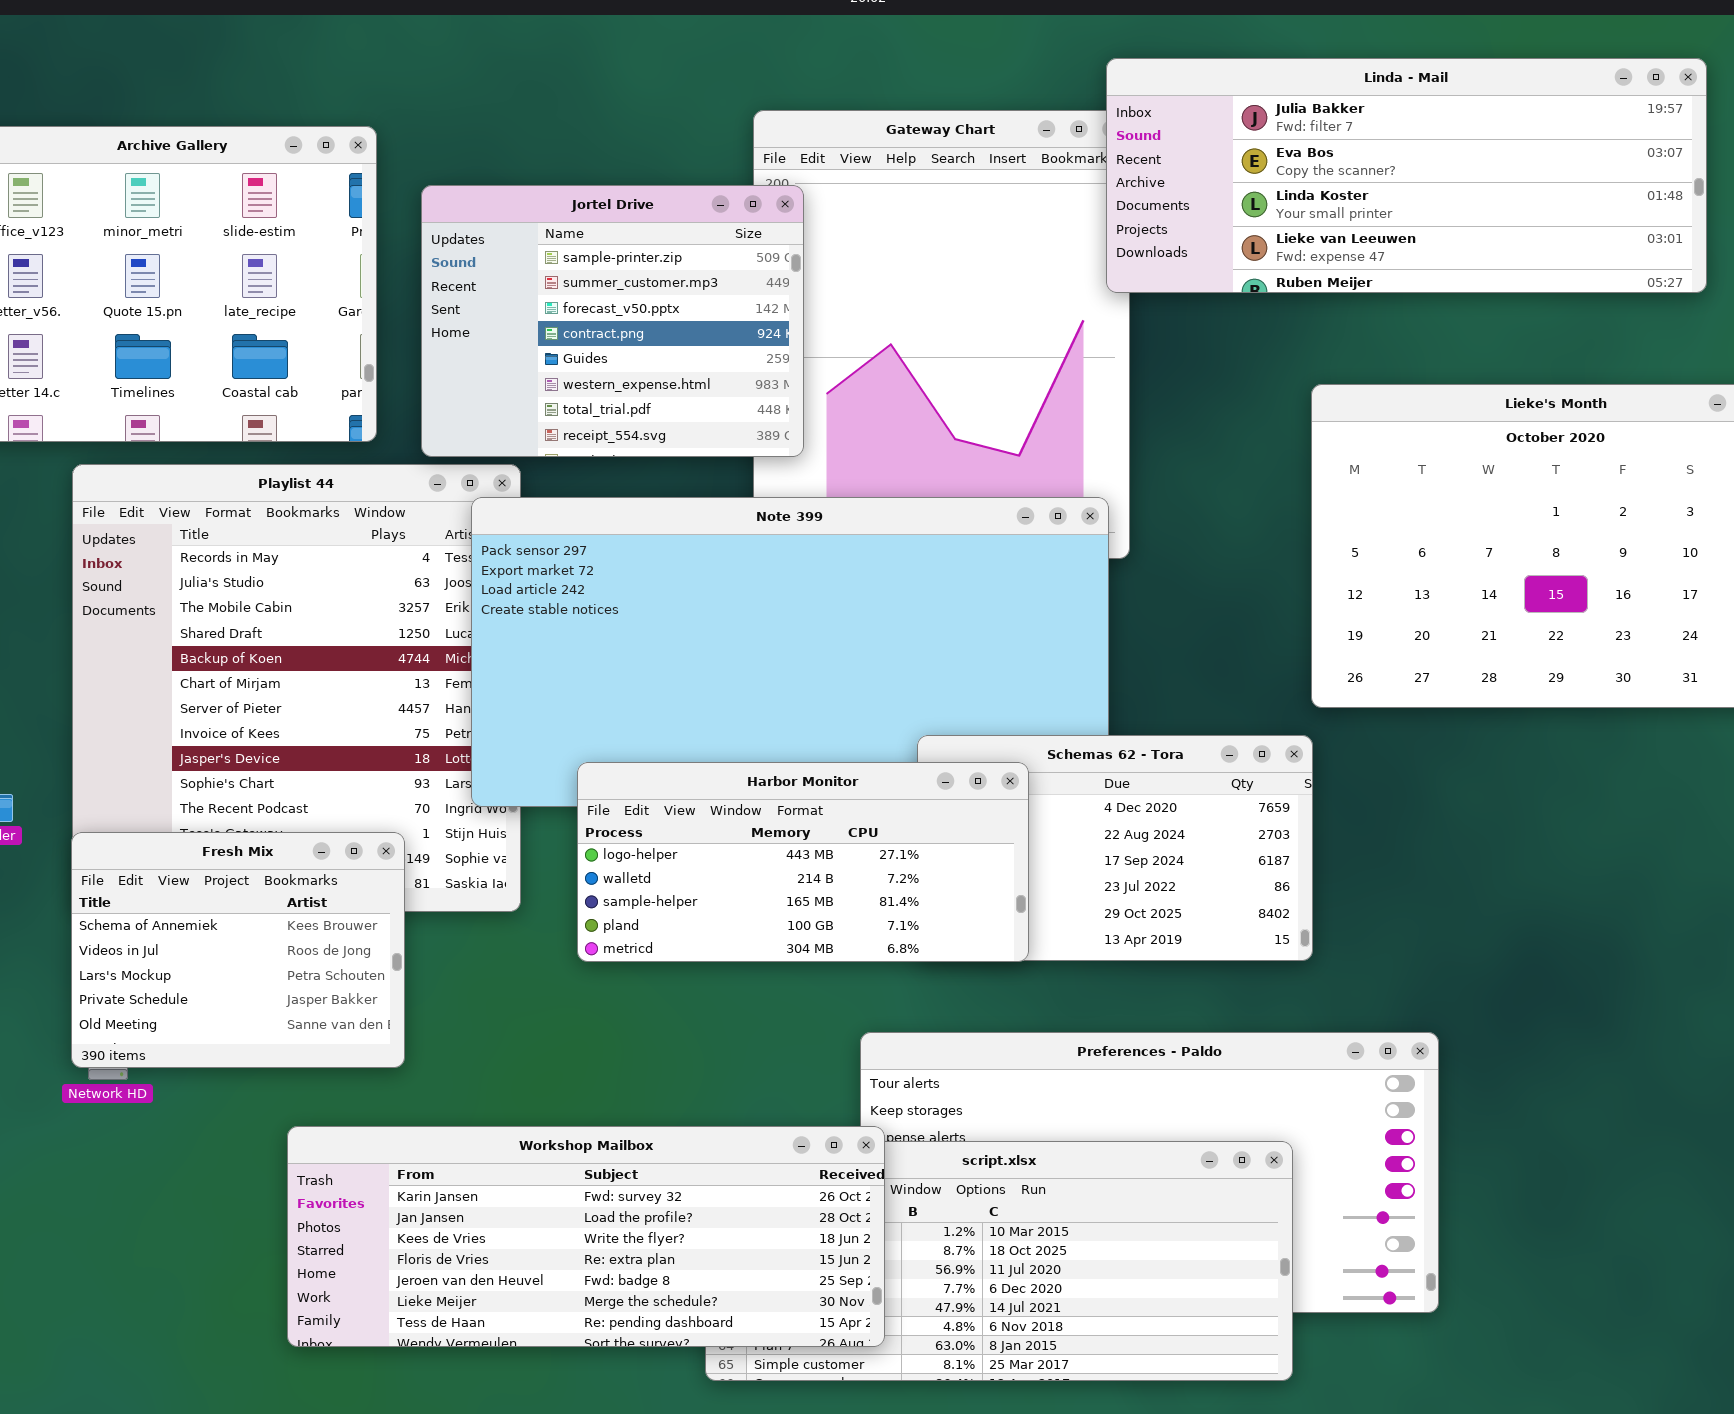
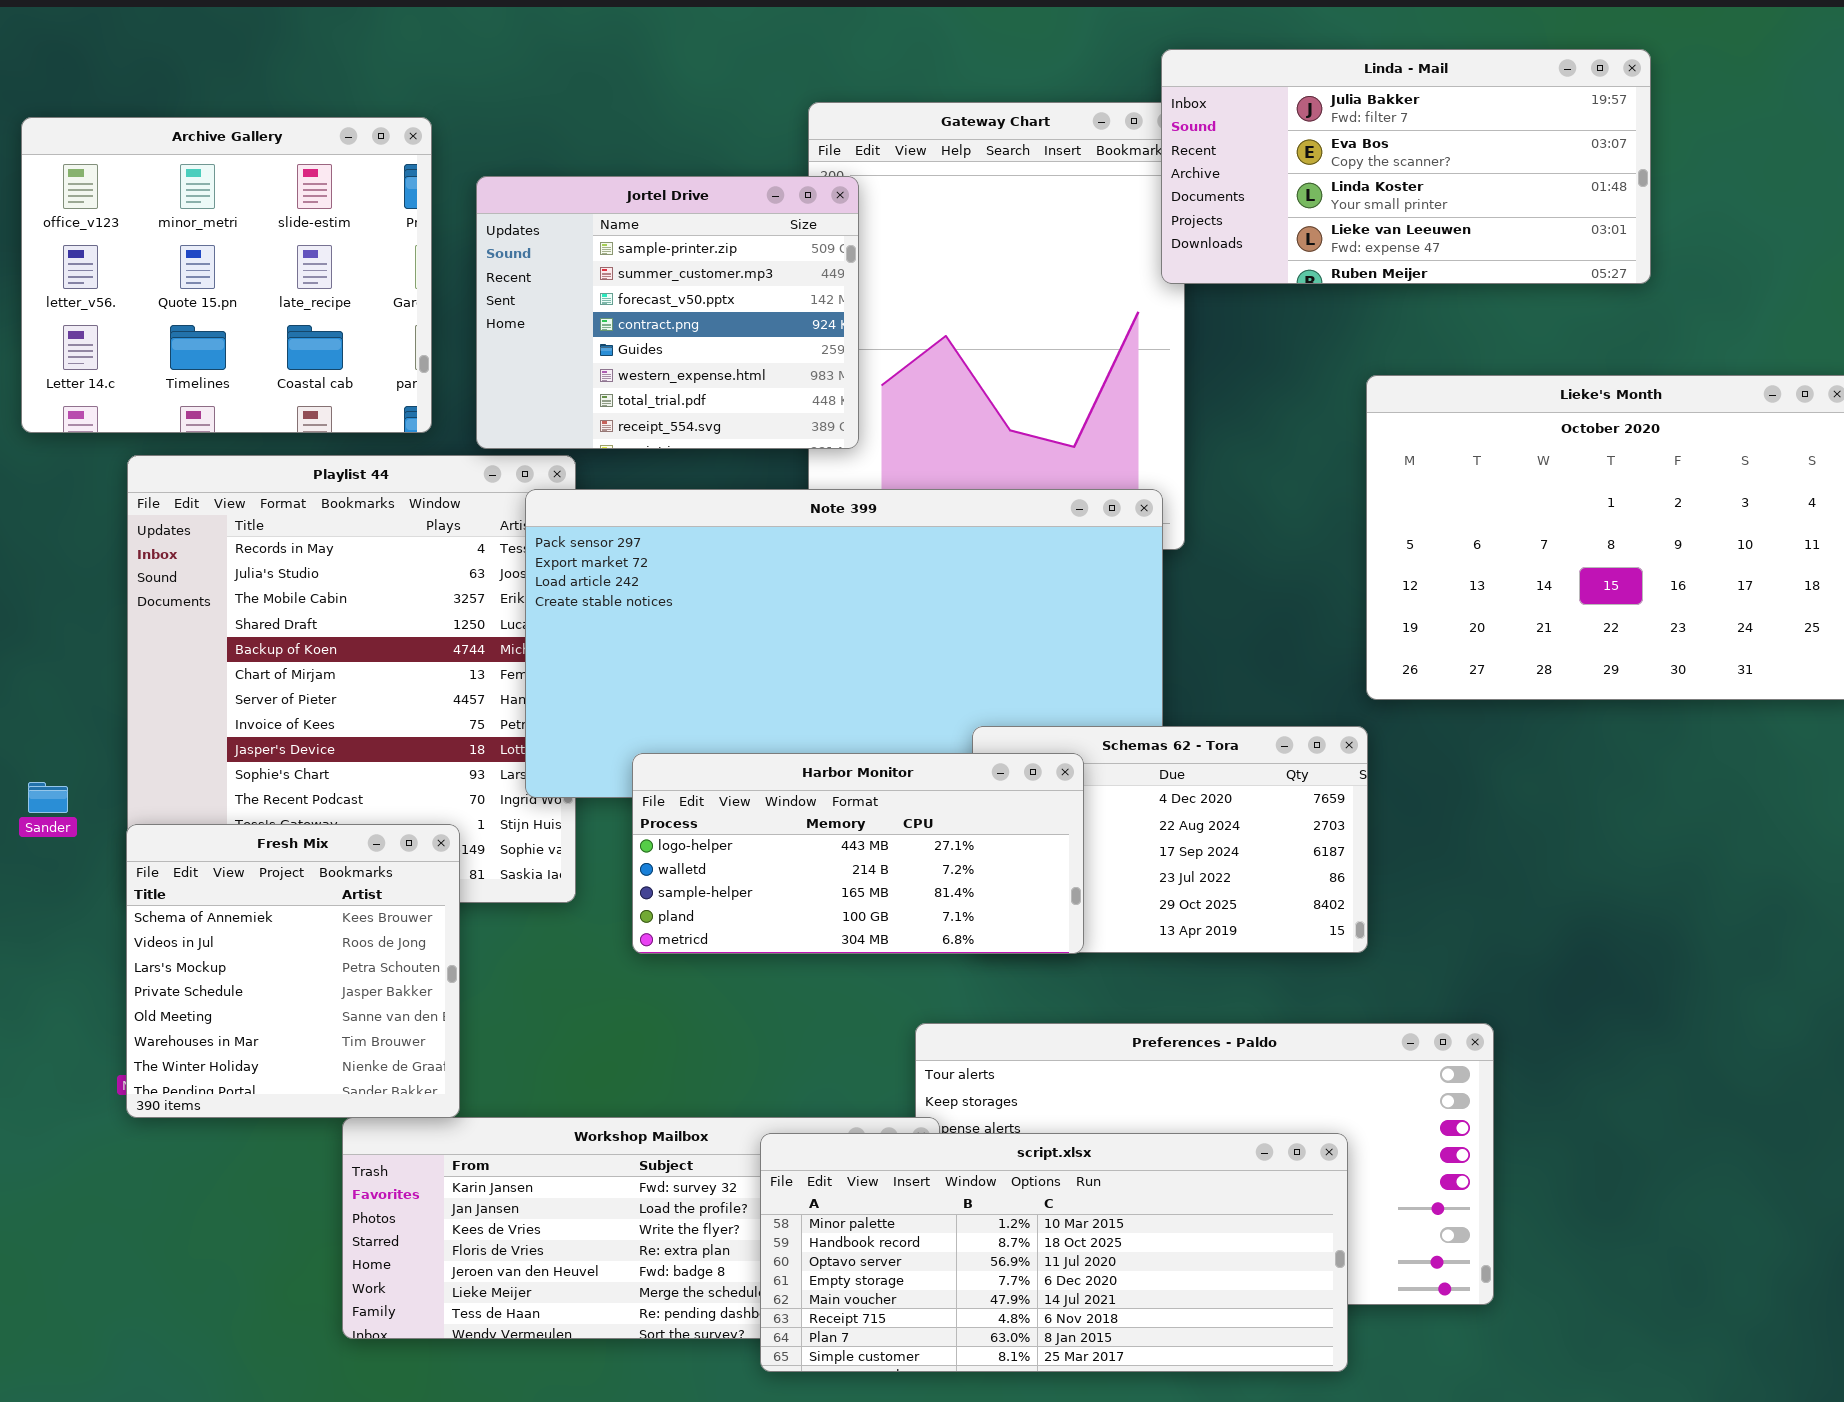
Linda - Mail: [1106,58,1707,293] -> [1161,49,1651,284], resized
Fresh Mix: [71,832,405,1068] -> [126,824,460,1118], resized
script.xlsx: [705,1141,1293,1381] -> [760,1133,1348,1372], raised

